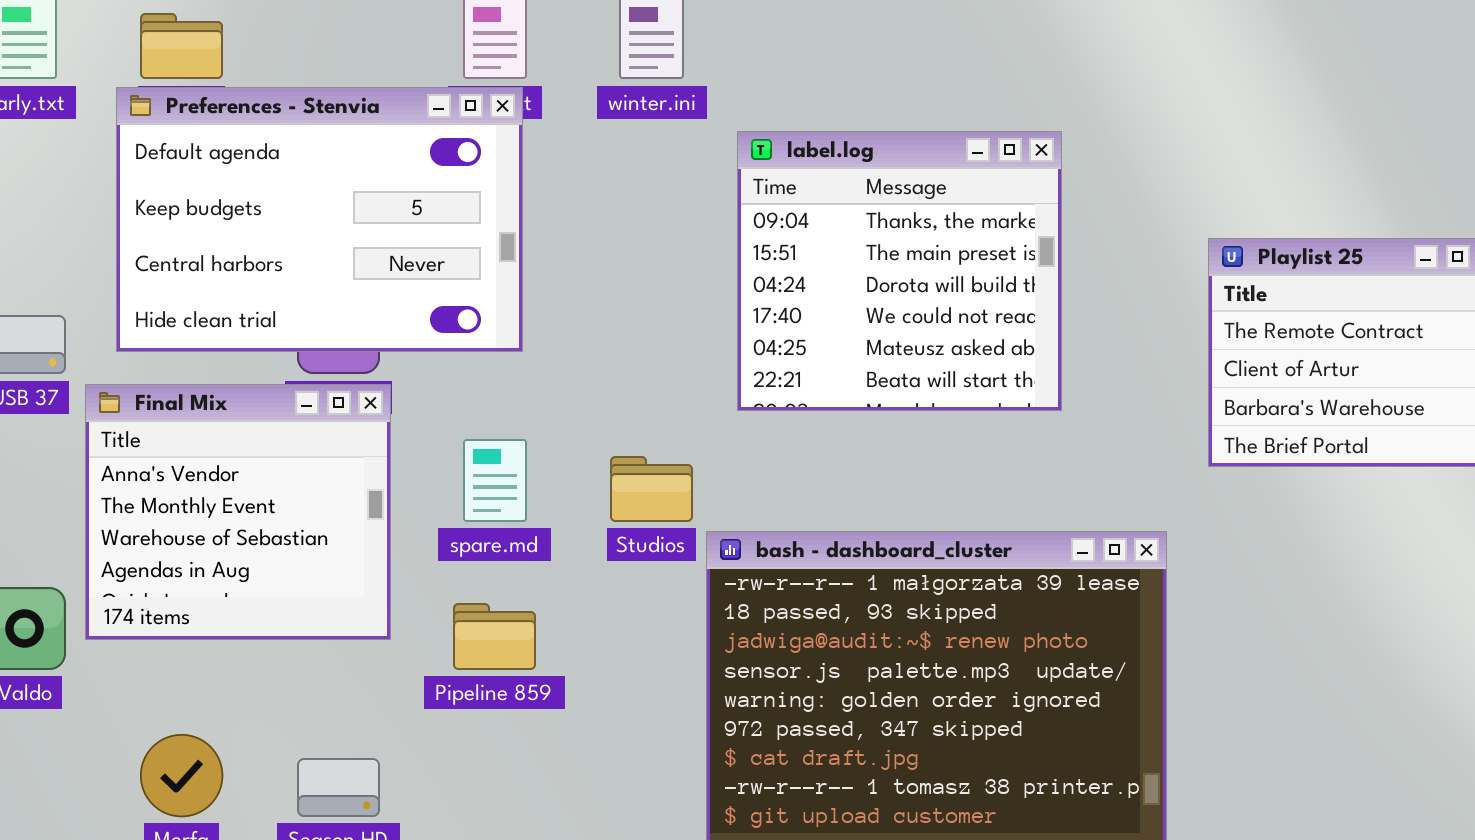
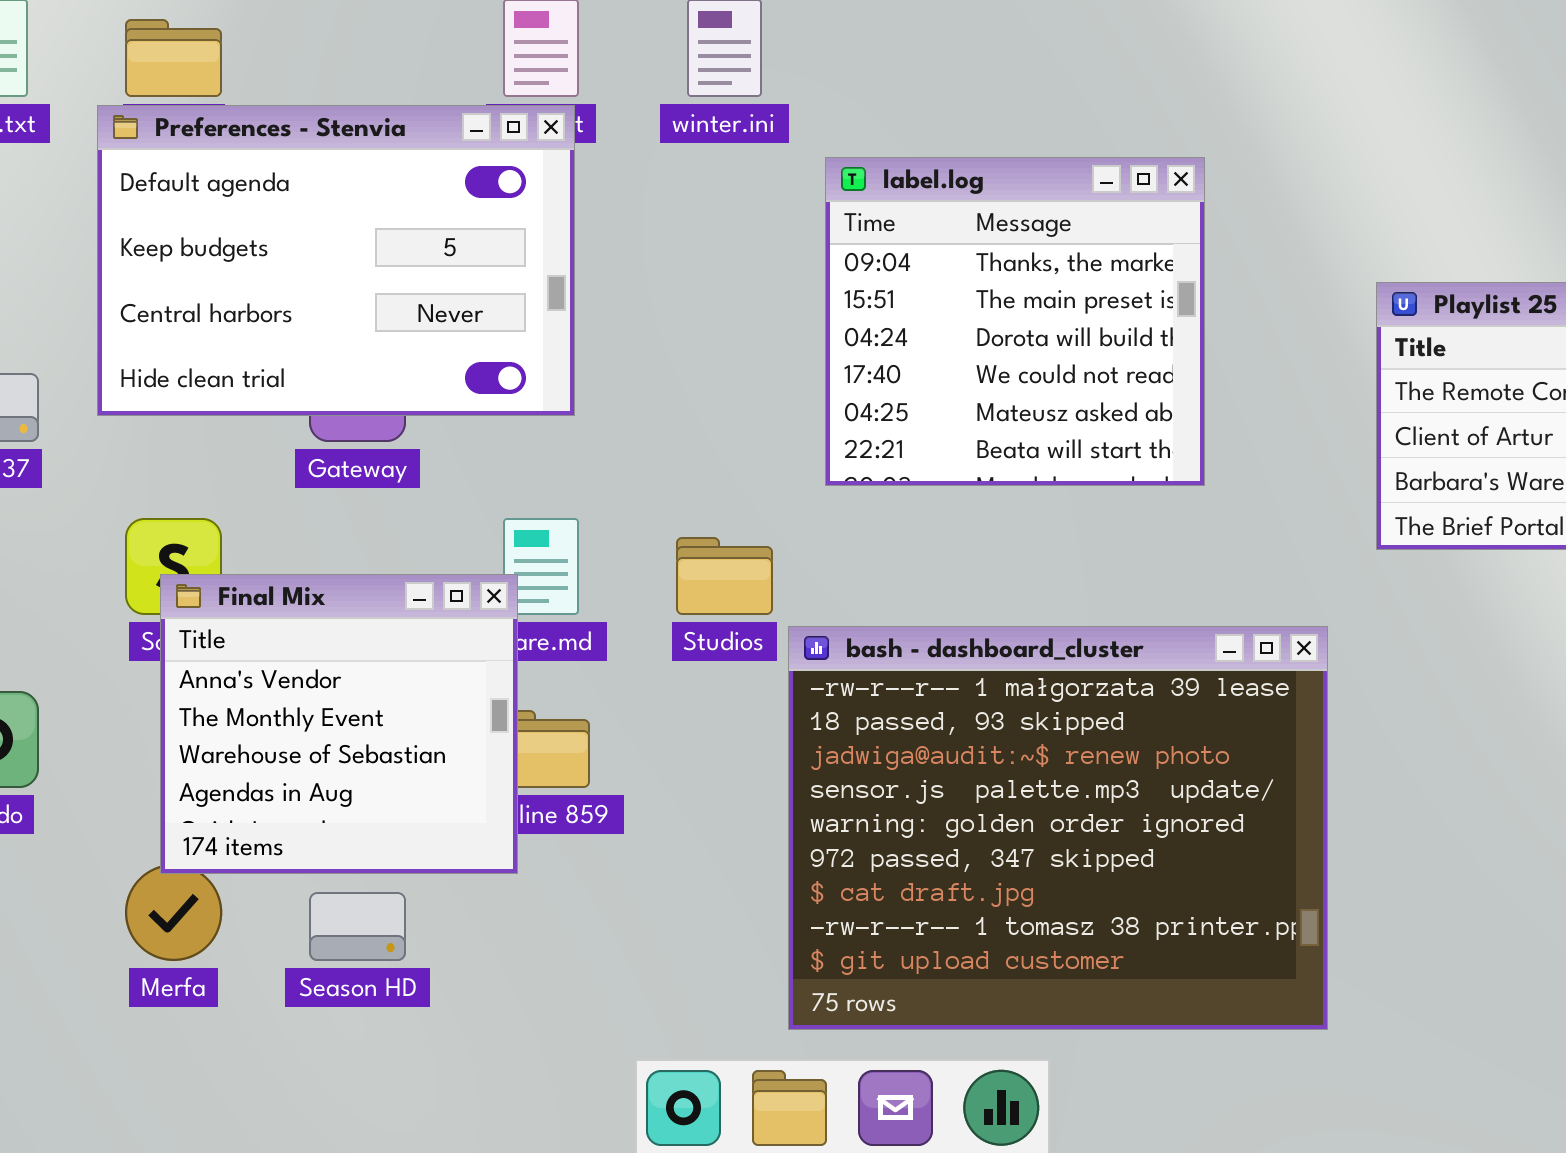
Final Mix: [85,384,391,640] -> [160,574,518,874], moved

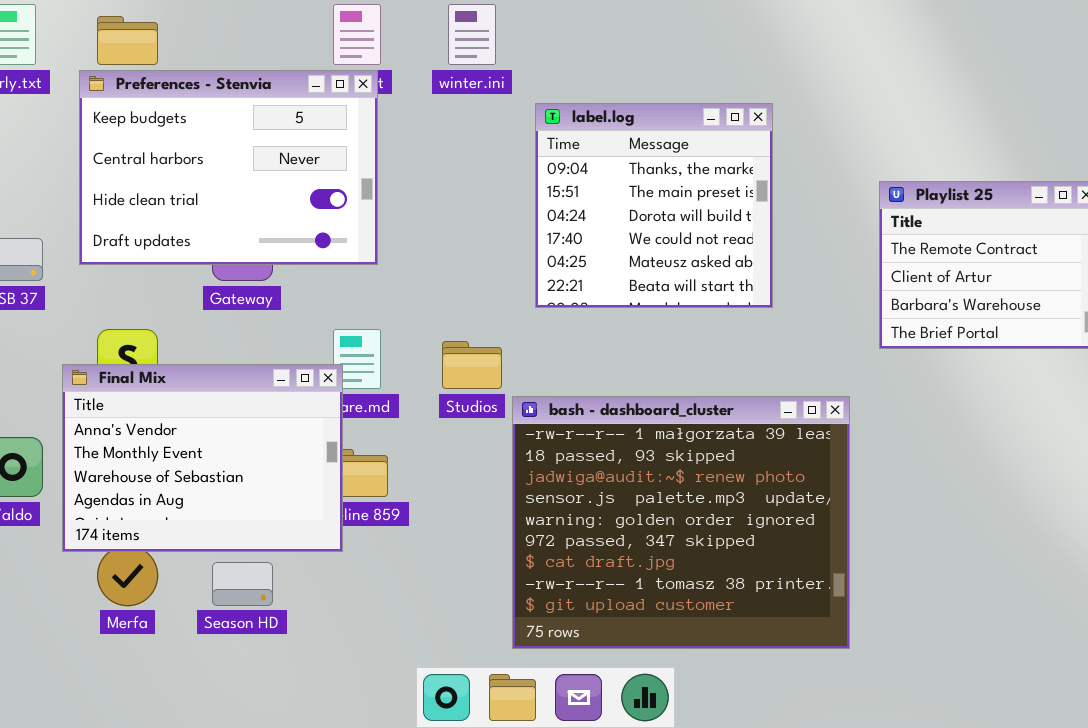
Preferences - Stenvia: [97,105,575,416] -> [79,70,378,265], scrolled down 1 row
Final Mix: [160,574,518,874] -> [62,364,343,552], resized

